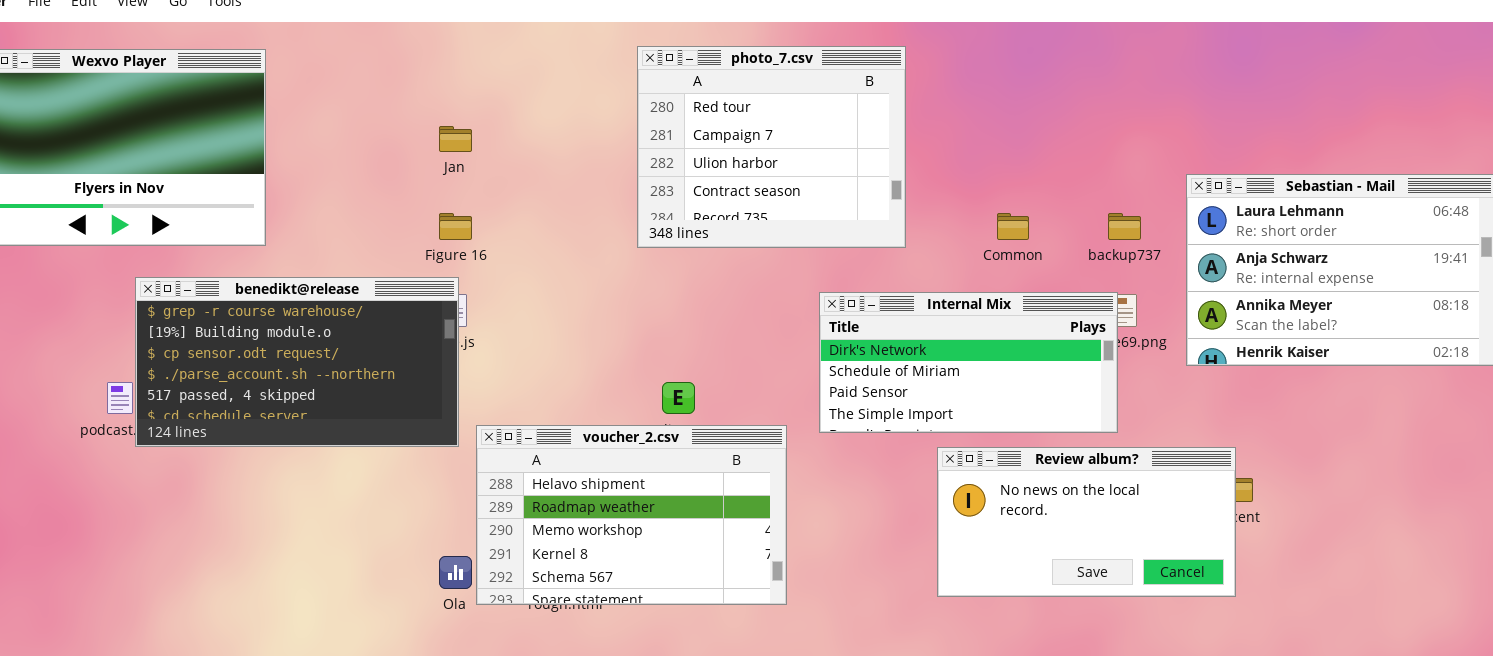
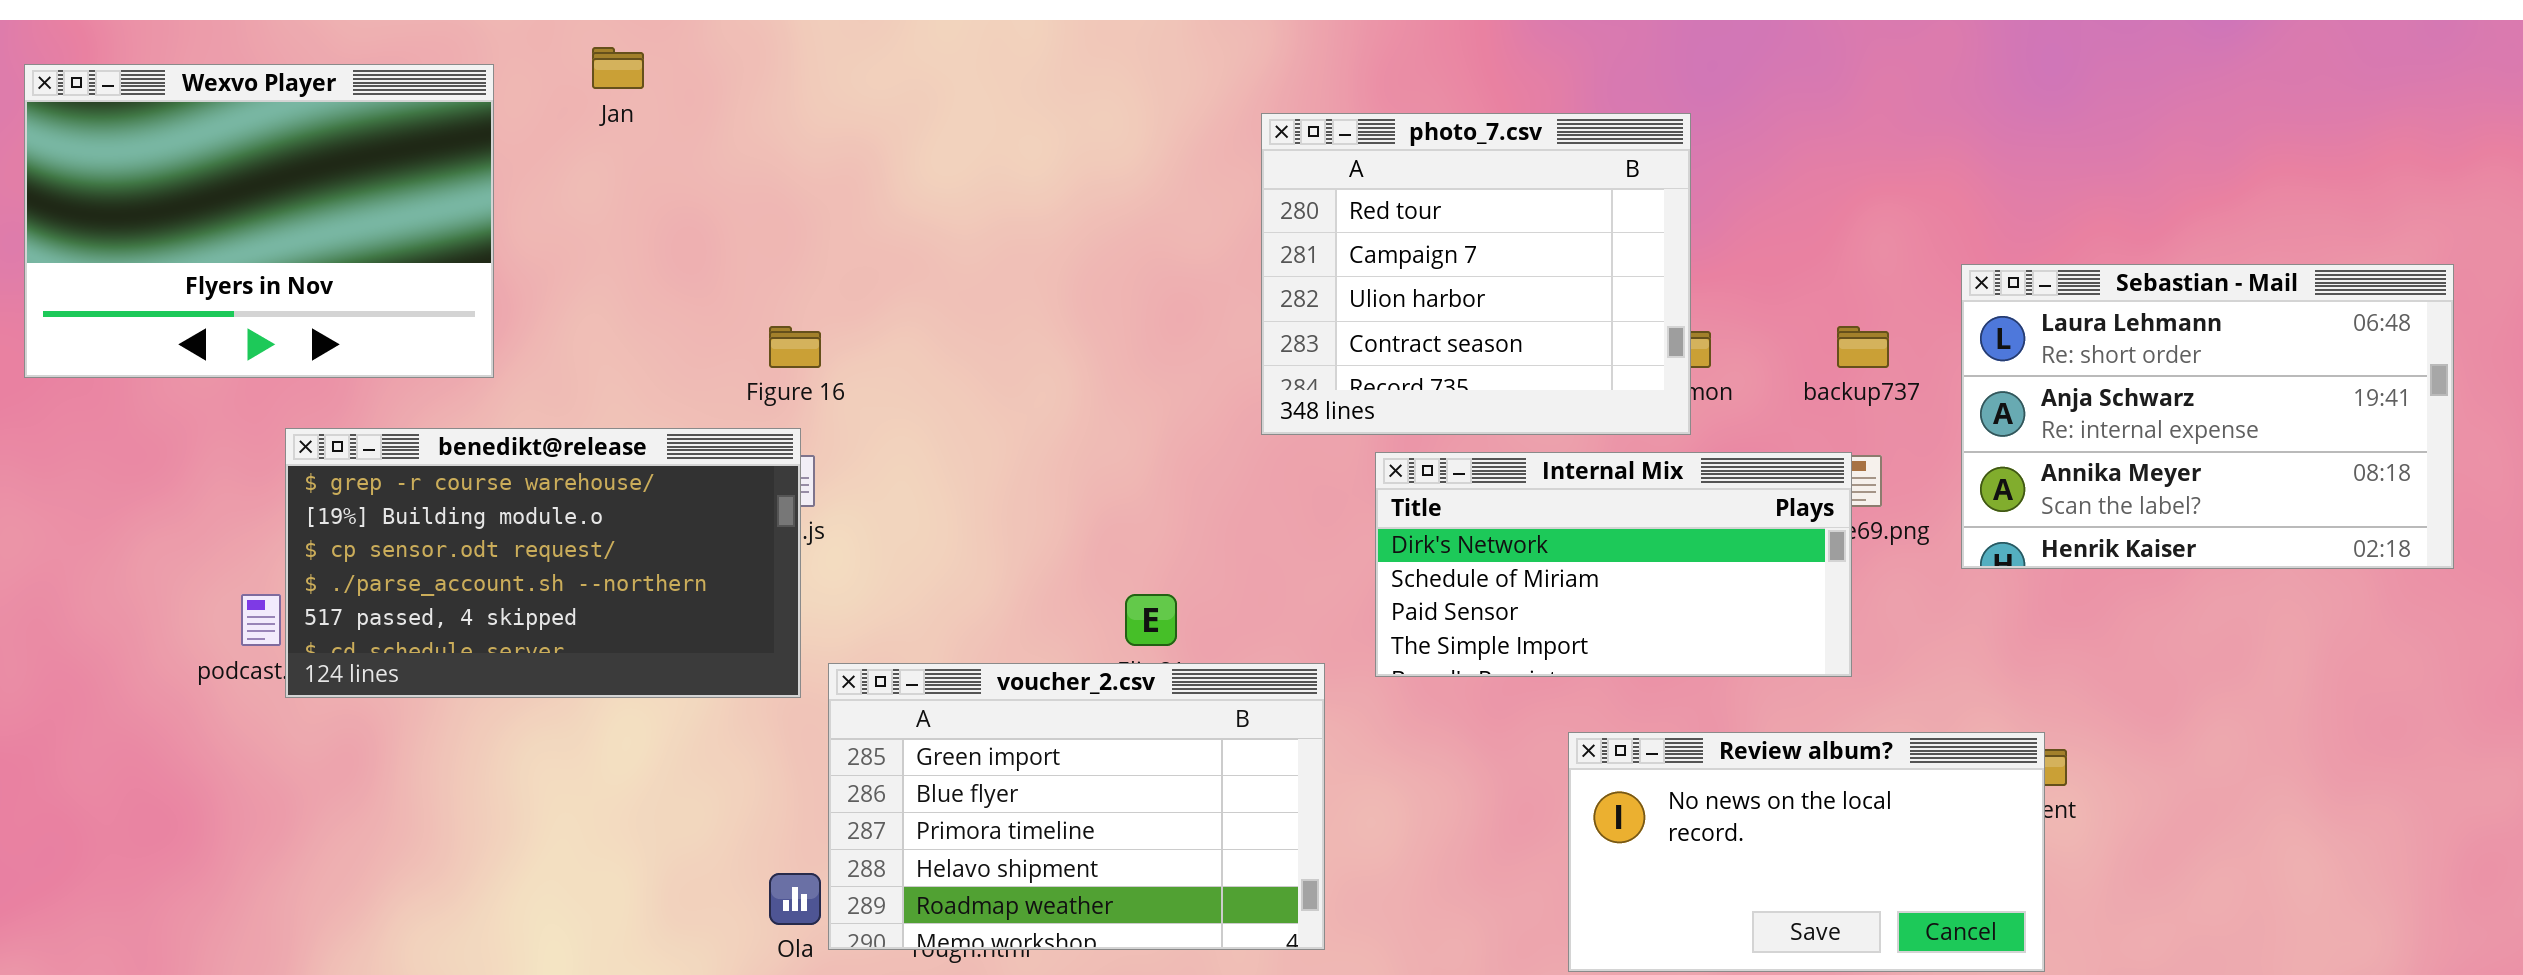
photo_7.csv: [637,46,906,248] -> [1261,113,1691,435], moved
Jan: [439,126,472,152] -> [592,47,644,89], moved
voucher_2.csv: [476,425,787,605] -> [828,663,1325,950], scrolled up 3 rows
Review album?: [937,447,1236,597] -> [1568,732,2045,972], moved

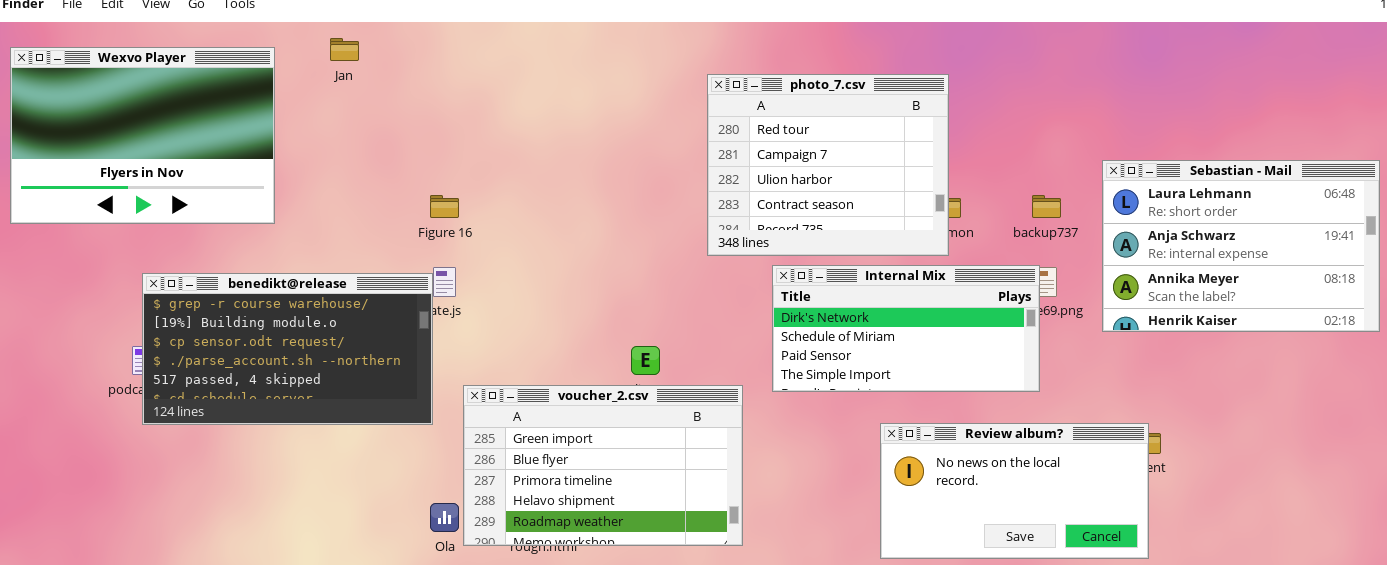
benedikt@release: [285,428,801,698] -> [142,273,433,425], moved

